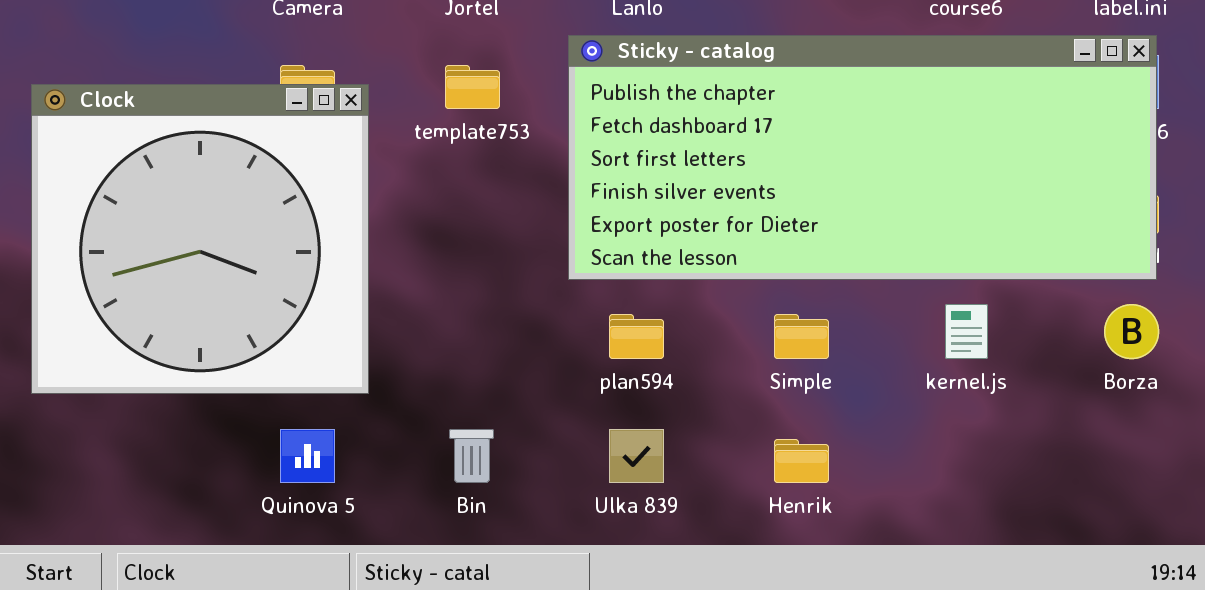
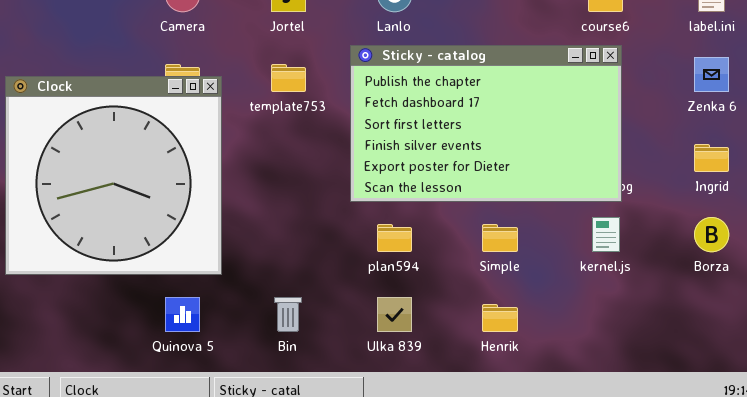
Sticky - catalog: [568,35,1157,280] -> [350,45,622,202], resized

